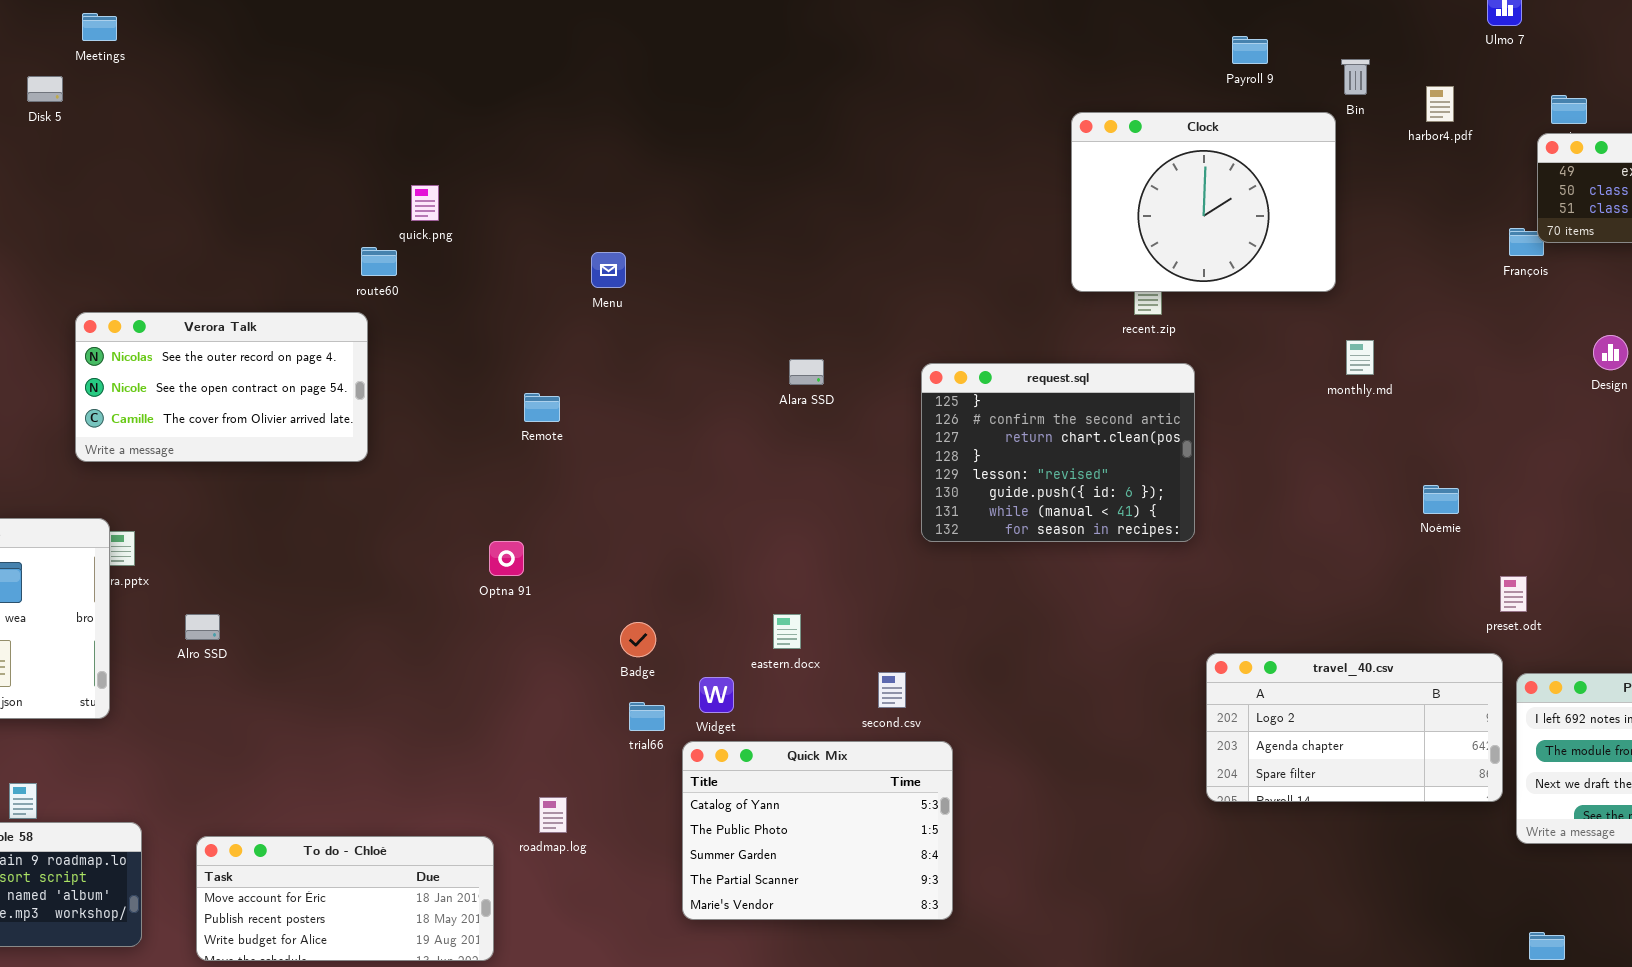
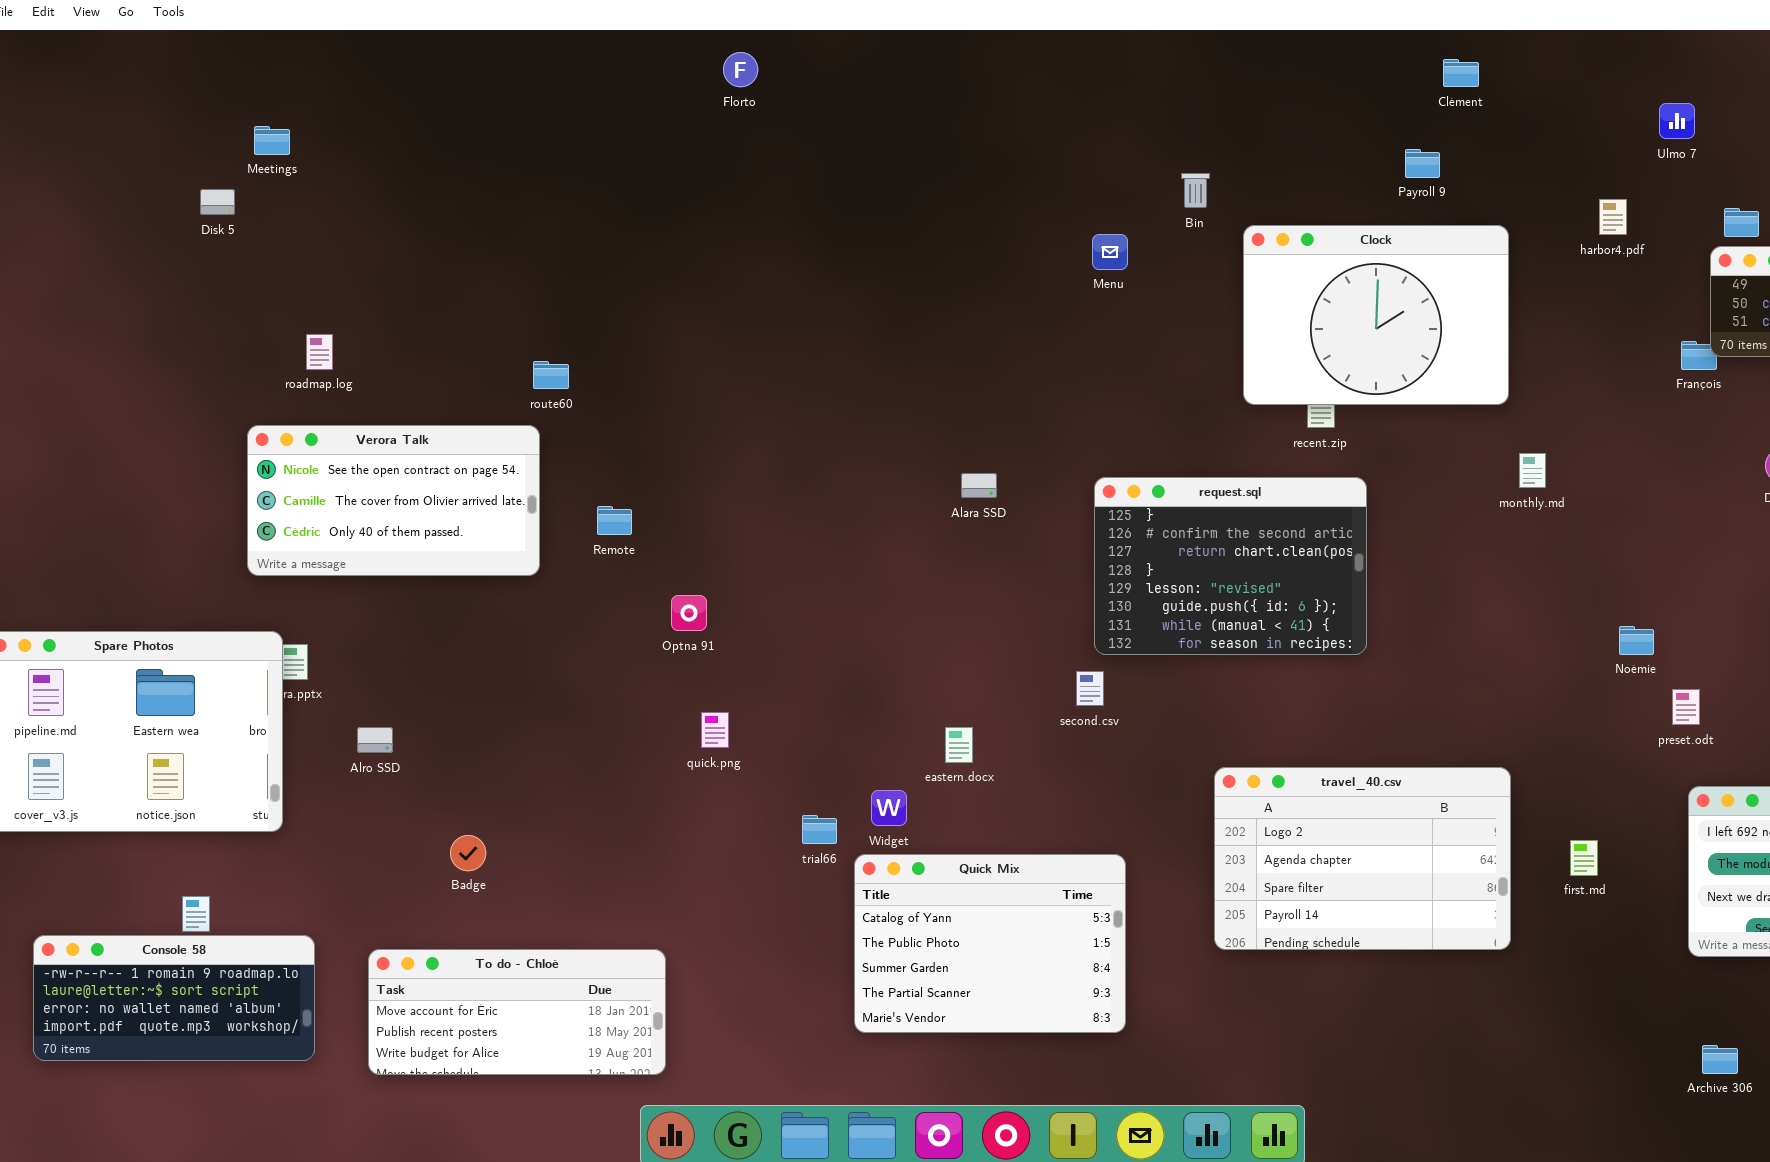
Bin: [1341,59,1370,95] -> [1181,173,1210,208], moved
quick.png: [411,185,439,221] -> [701,712,729,748], moved
Menu: [591,252,626,288] -> [1092,234,1128,270], moved
Verora Talk: [75,312,368,462] -> [247,425,540,576], scrolled down 1 row
Remote: [524,393,560,422] -> [597,506,632,535], moved
Noémie: [1423,485,1459,514] -> [1619,626,1654,655], moved
Optna 91: [489,541,524,576] -> [671,595,707,631], moved
Badge: [620,622,656,657] -> [450,835,486,871], moved
travel_40.csv: [1206,653,1503,802] -> [1214,767,1511,950], moved, resized
second.csv: [878,672,906,708] -> [1076,671,1104,706], moved
roadmap.log: [539,797,567,833] -> [306,334,333,370], moved

